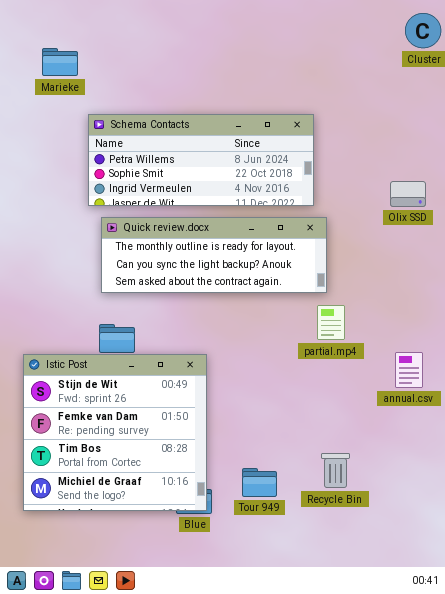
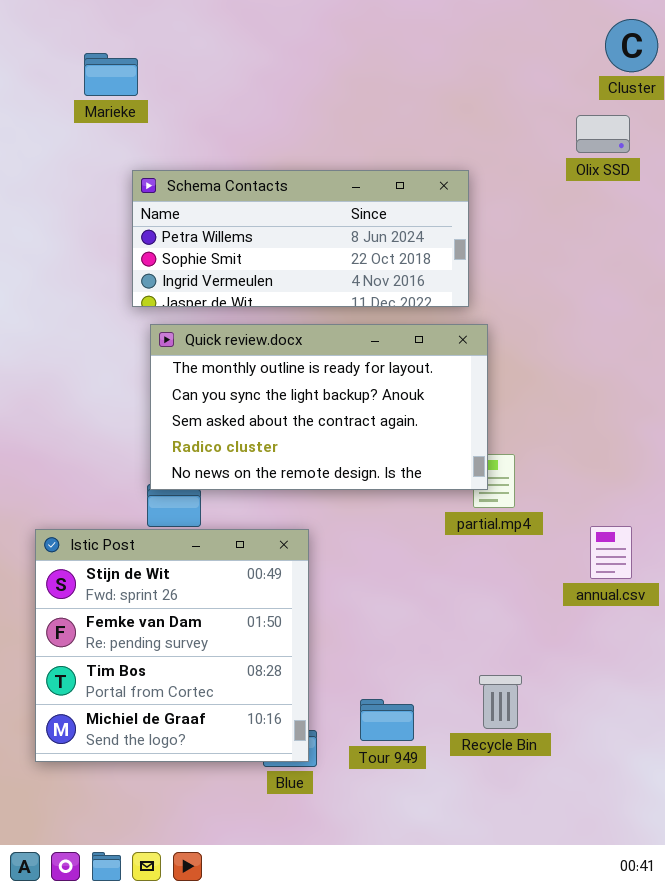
Marieke: [42,48,78,76] -> [84,53,138,96], moved
Olix SSD: [390,181,426,207] -> [576,115,630,153], moved
Quick review.docx: [101,217,327,293] -> [150,324,488,490], resized

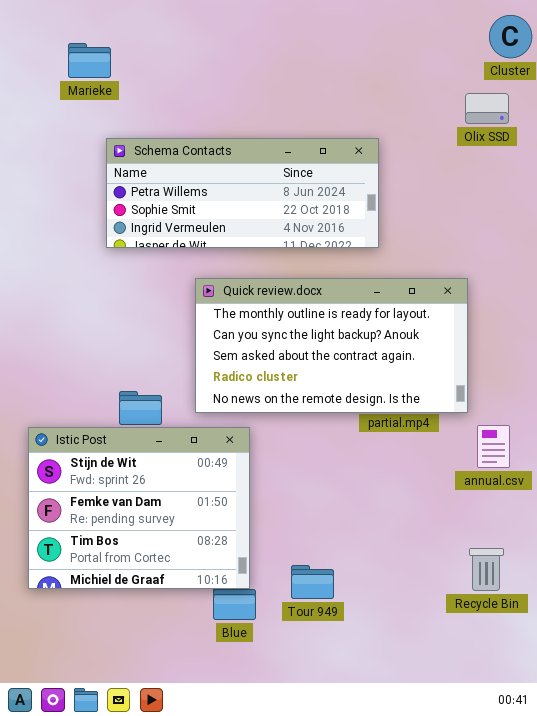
Quick review.docx: [150,324,488,490] -> [195,278,468,413], moved
Istic Post: [35,529,309,762] -> [28,427,250,589], resized
Recycle Bin: [479,675,522,729] -> [469,548,504,591], moved

